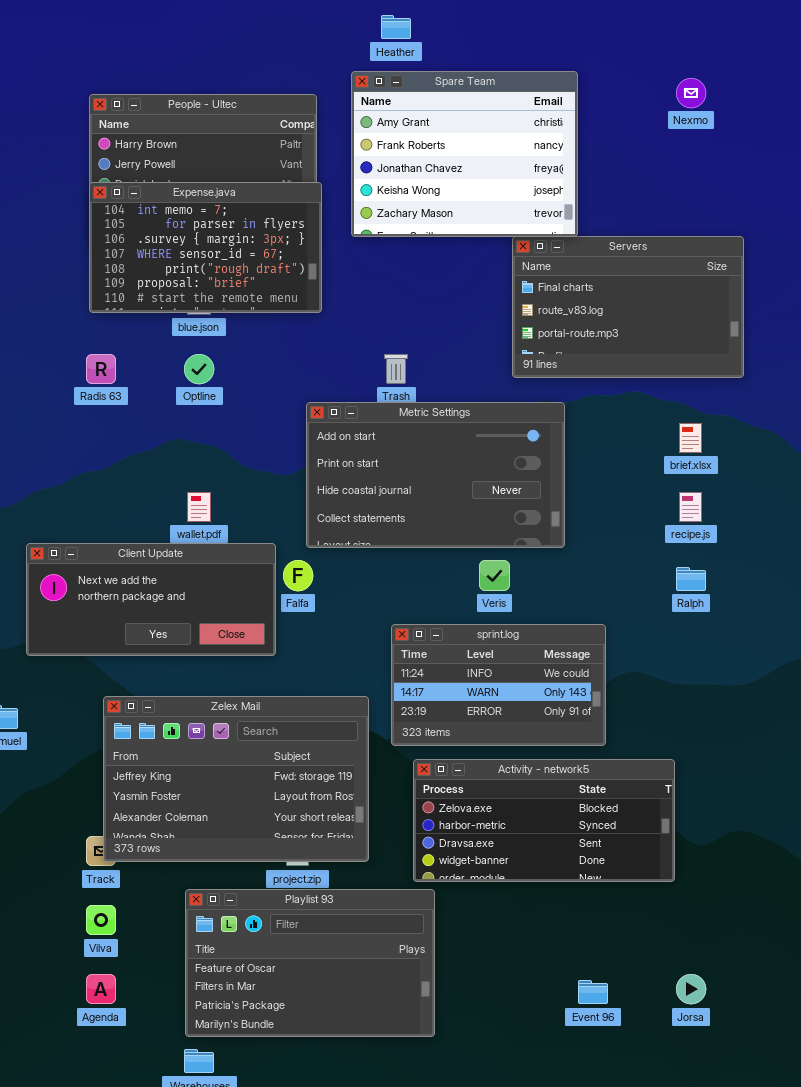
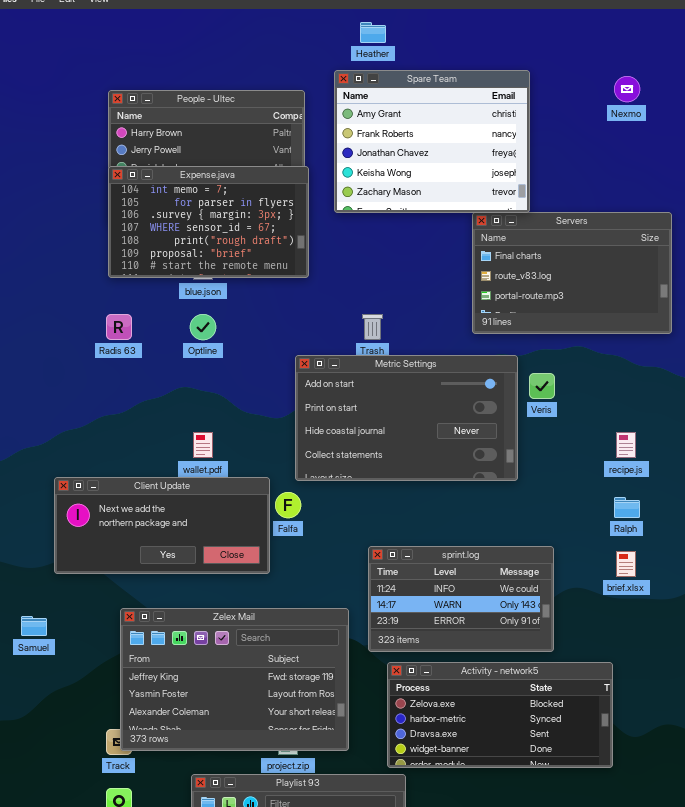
brief.xlsx: [679,423,702,453] -> [616,551,636,577], moved
Veris: [479,560,510,591] -> [529,373,555,399], moved

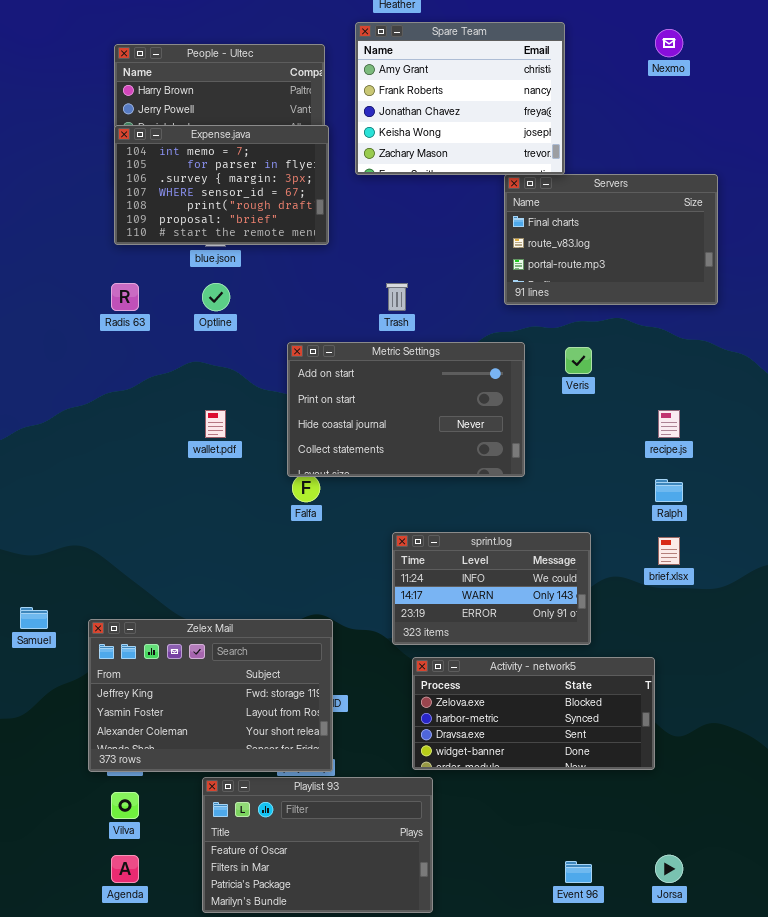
Metric Settings: [295,355,518,481] -> [287,342,525,477], moved
Client Update: [54,477,270,574] -> none, closed
Zelex Mail: [120,608,349,751] -> [88,619,333,772], moved

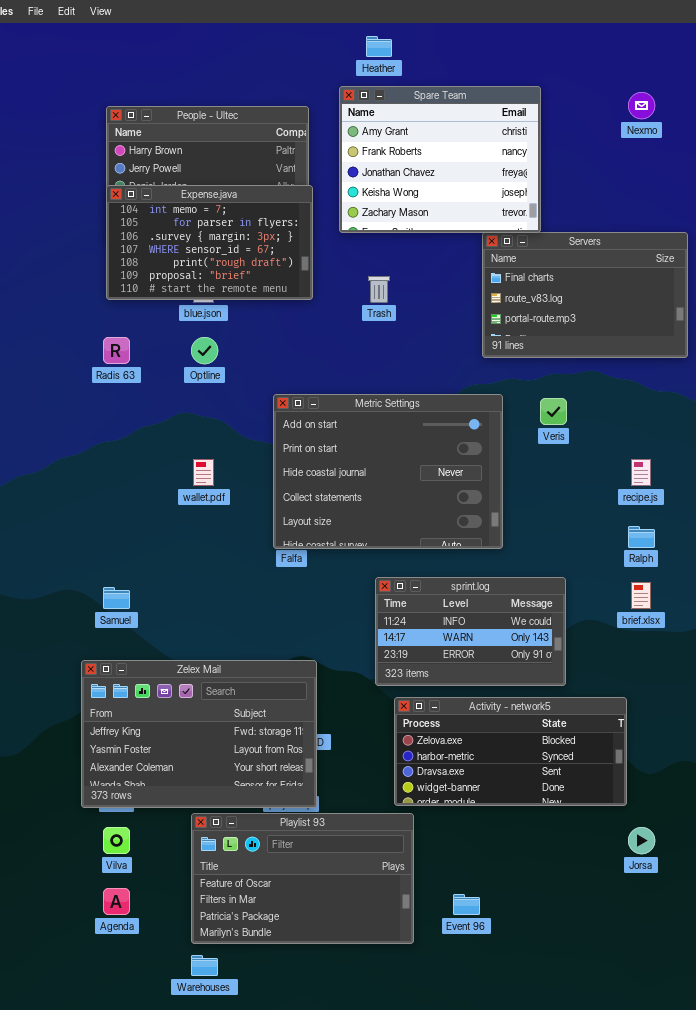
Trash: [386,283,408,311] -> [368,276,390,303], moved
Metric Settings: [287,342,525,477] -> [273,394,503,549], resized
Samuel: [20,607,48,629] -> [103,587,130,609], moved
Jorsa: [655,855,683,883] -> [628,827,655,854], moved
Event 96: [565,861,592,883] -> [453,894,480,915], moved

